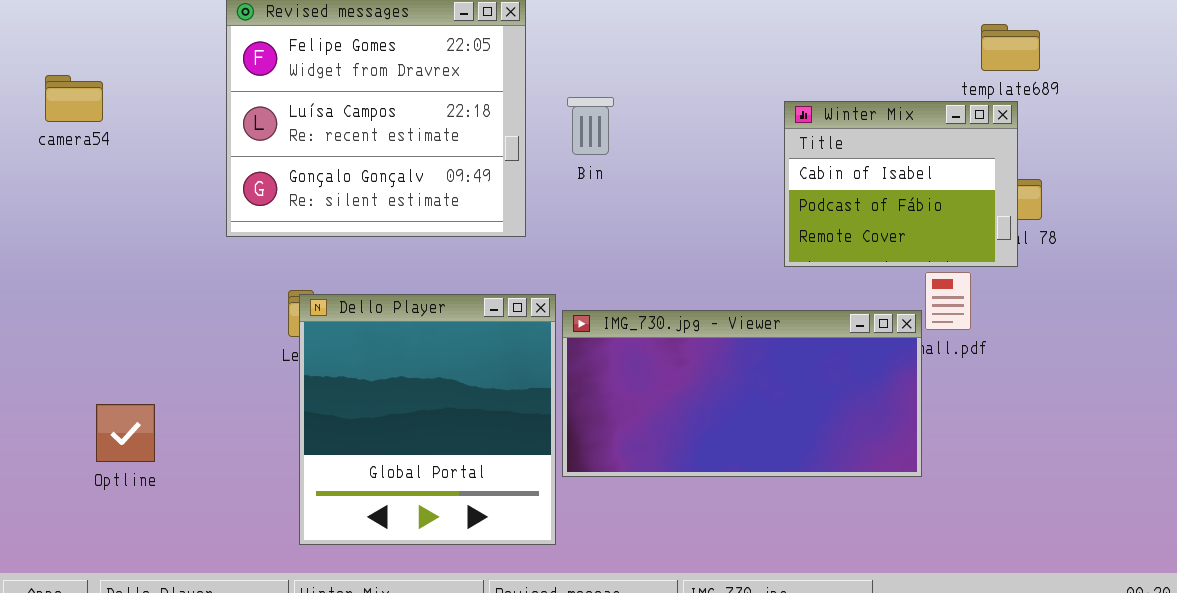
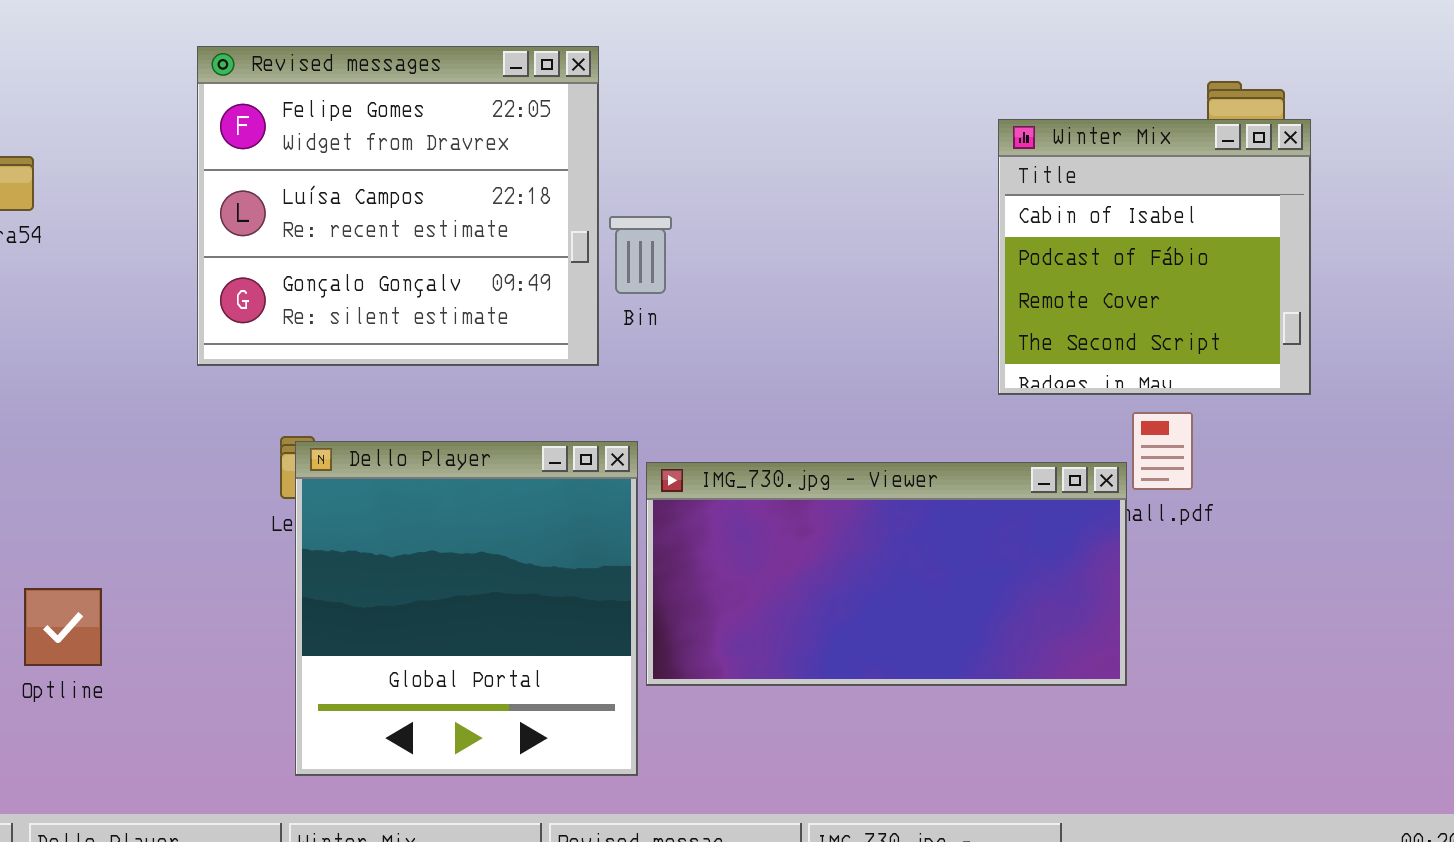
Bin: [567,97,614,155] -> [609,216,672,294], moved
Winter Mix: [784,101,1018,267] -> [998,119,1311,395], moved, resized

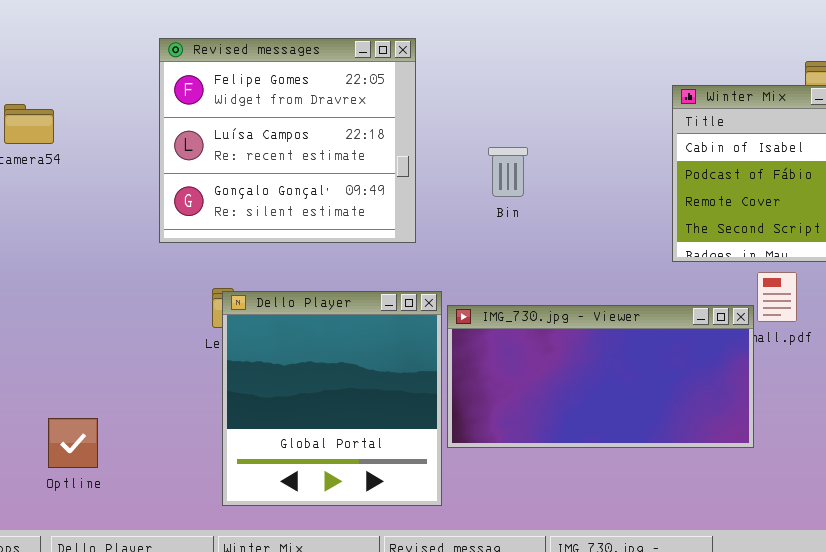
Bin: [609,216,672,294] -> [488,147,528,197], moved
Optline: [24,588,102,666] -> [48,418,98,468], moved

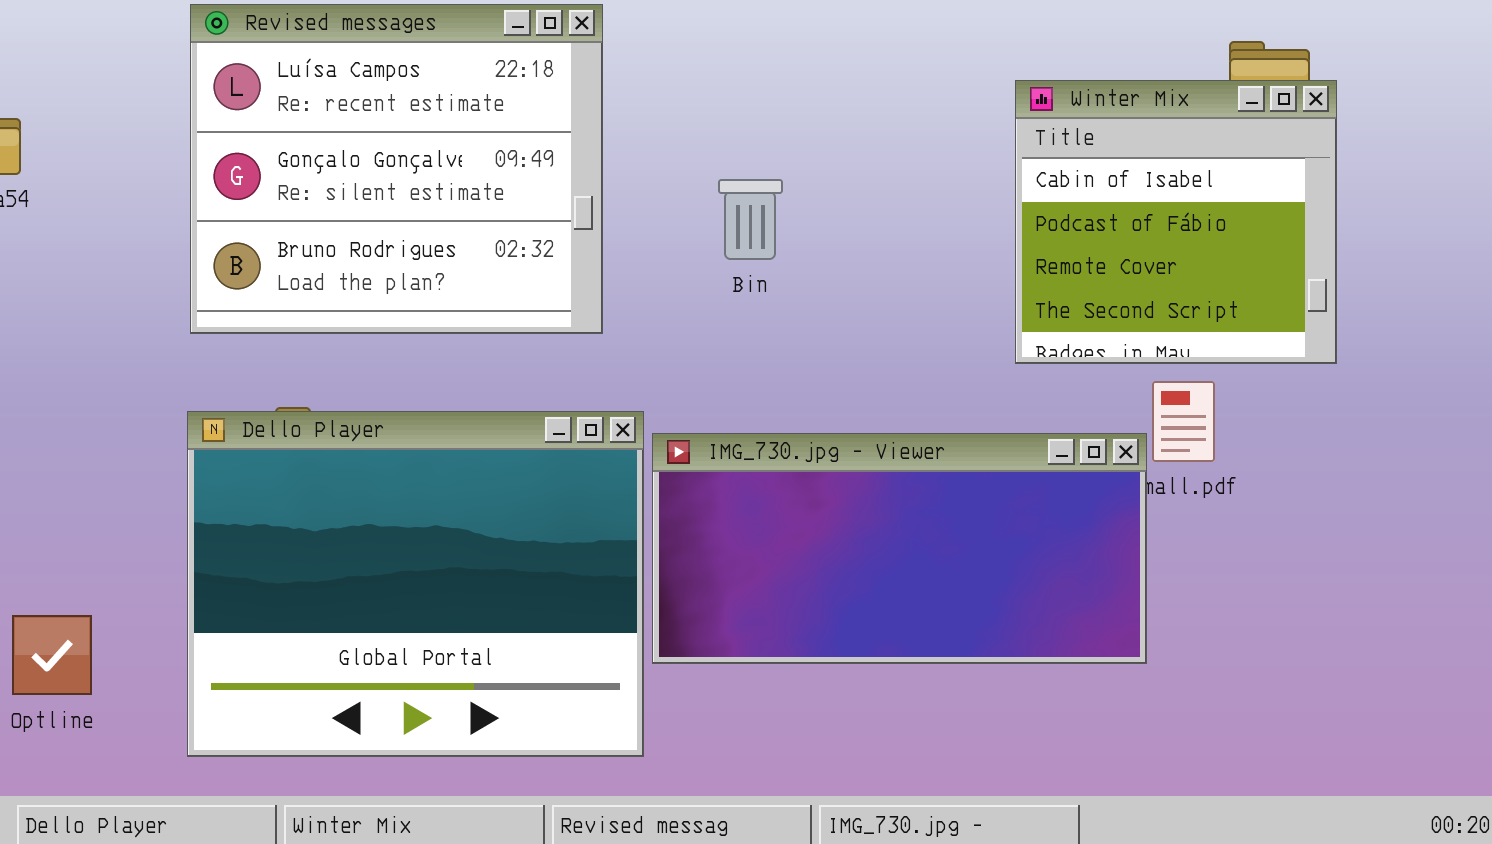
Revised messages: [159,38,416,243] -> [190,4,603,334], scrolled down 1 row
Dello Player: [222,291,442,506] -> [187,411,644,757], resized

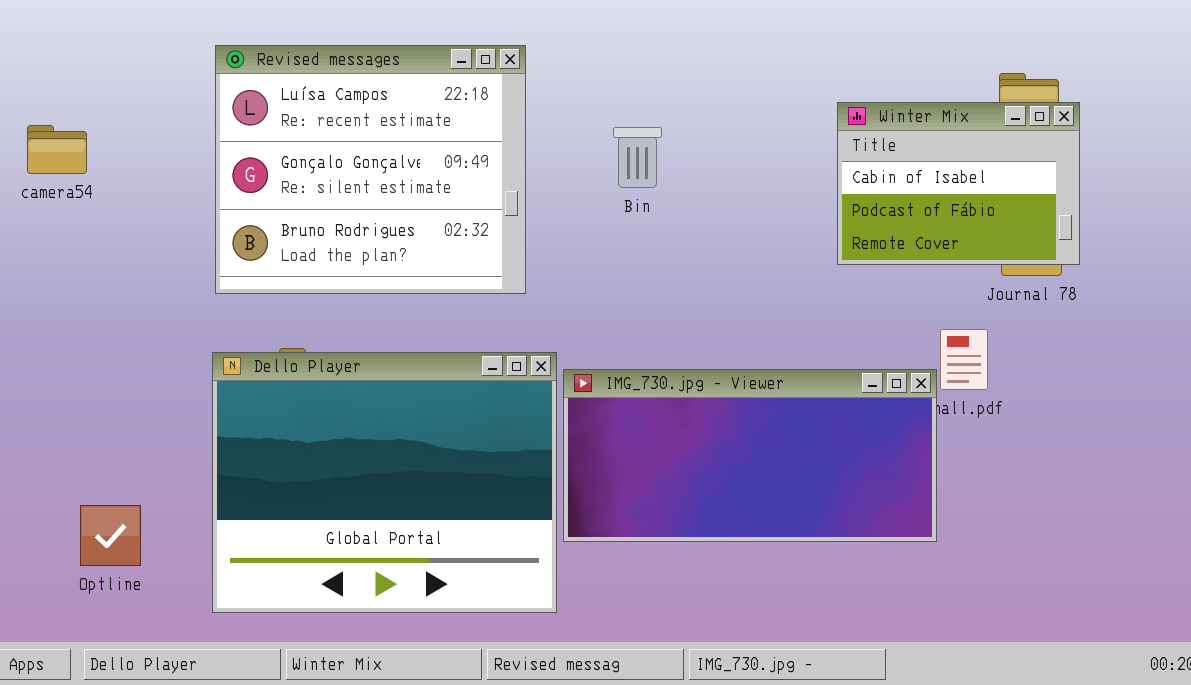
Winter Mix: [1015,80,1337,364] -> [837,102,1080,265], resized
Bin: [718,179,783,260] -> [613,127,662,188], moved

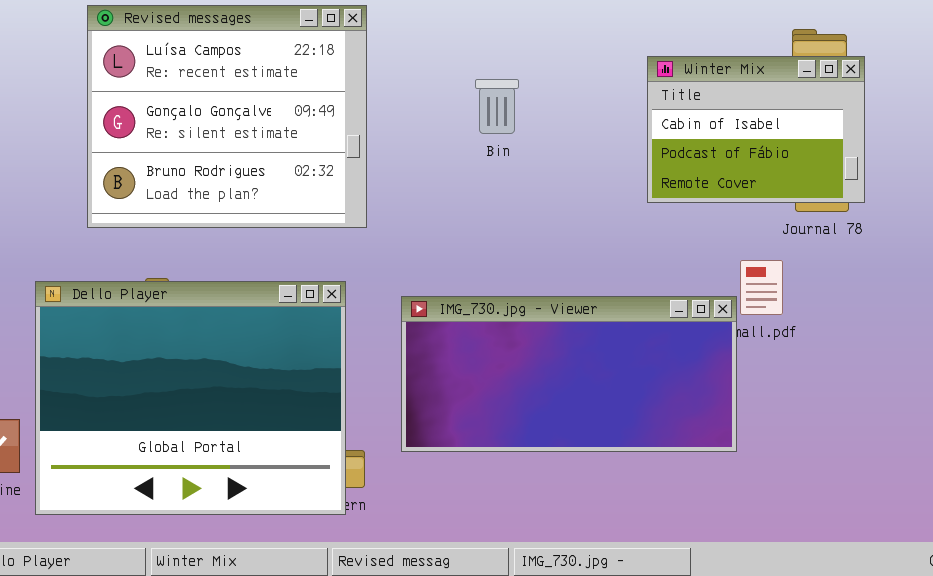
Bin: [613,127,662,188] -> [475,79,519,134], moved
Dello Player: [212,352,557,613] -> [35,281,346,515], moved

